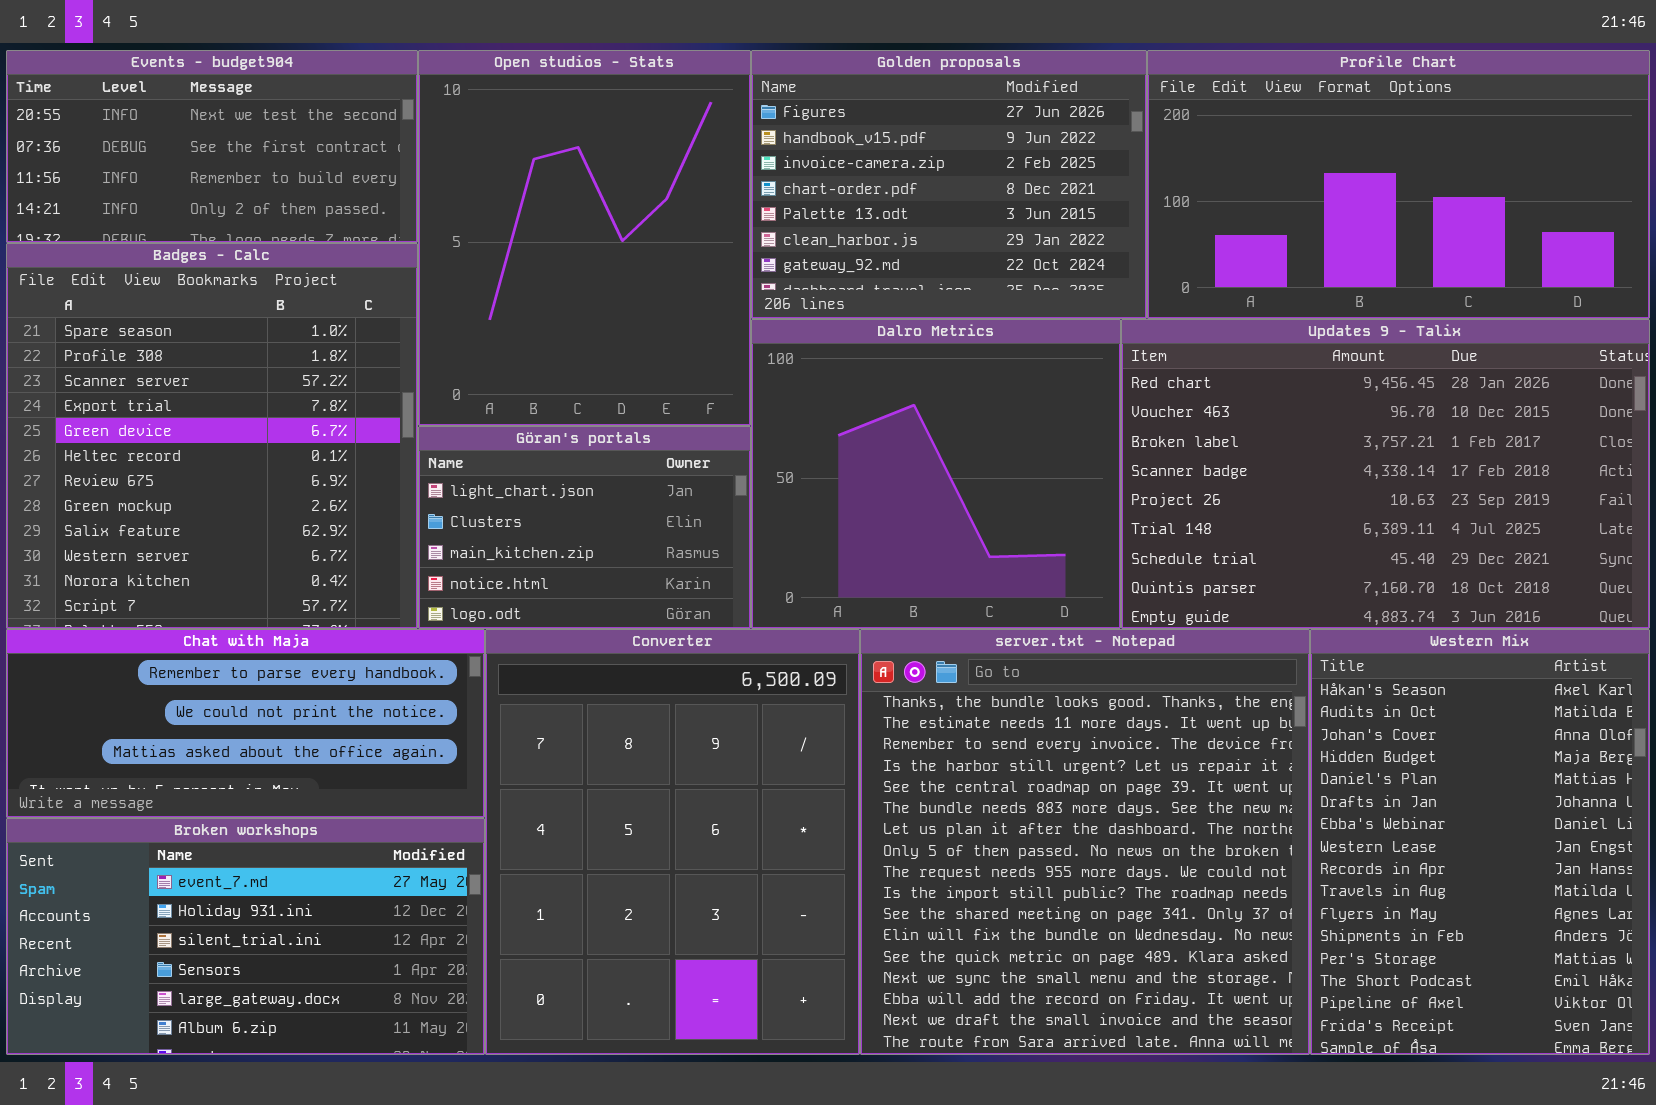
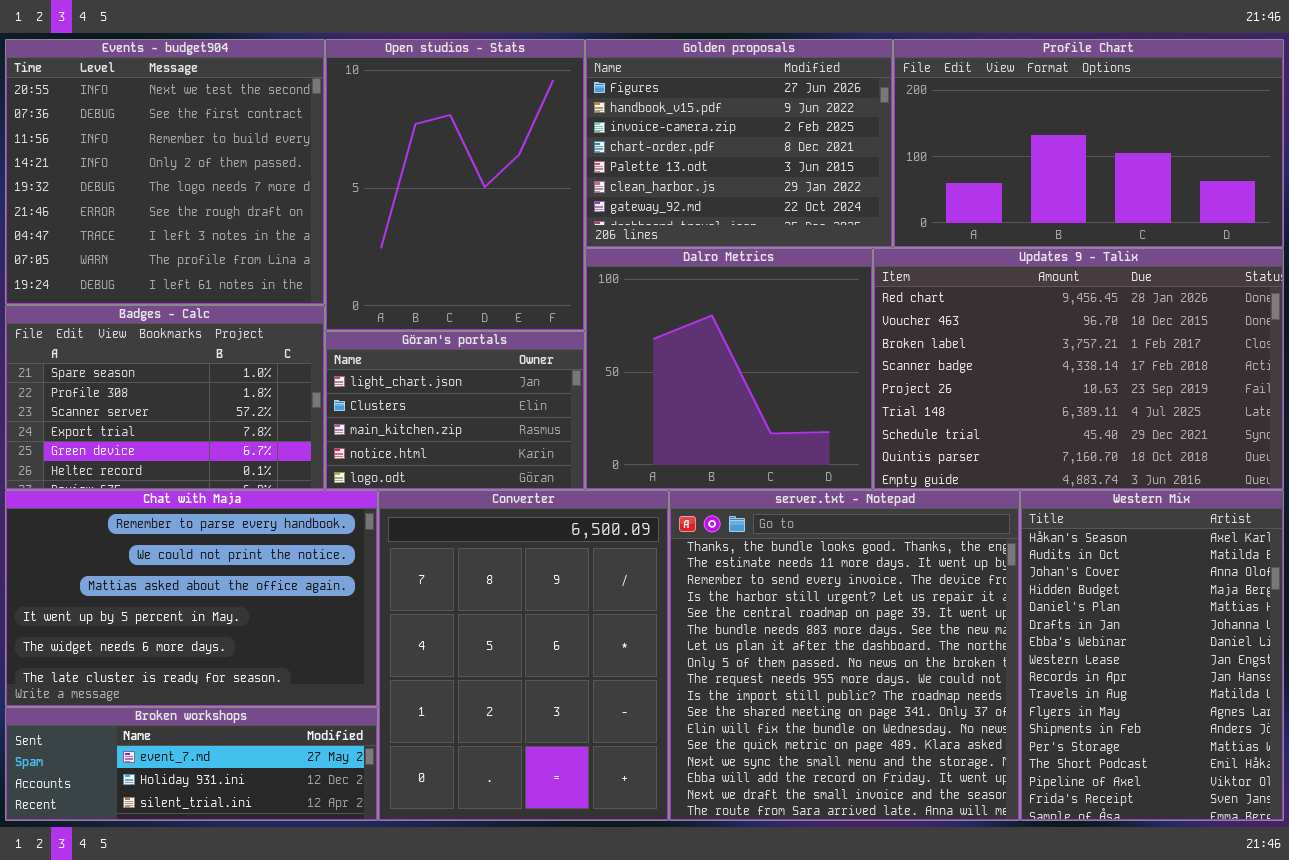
Events - budget904: [6,50,418,243] -> [5,39,325,305], resized
Badges - Calc: [6,243,418,629] -> [5,305,325,490], resized
Chat with Maja: [6,629,485,818] -> [5,490,378,707], resized
Broken workshops: [6,818,485,1055] -> [5,707,378,821], resized

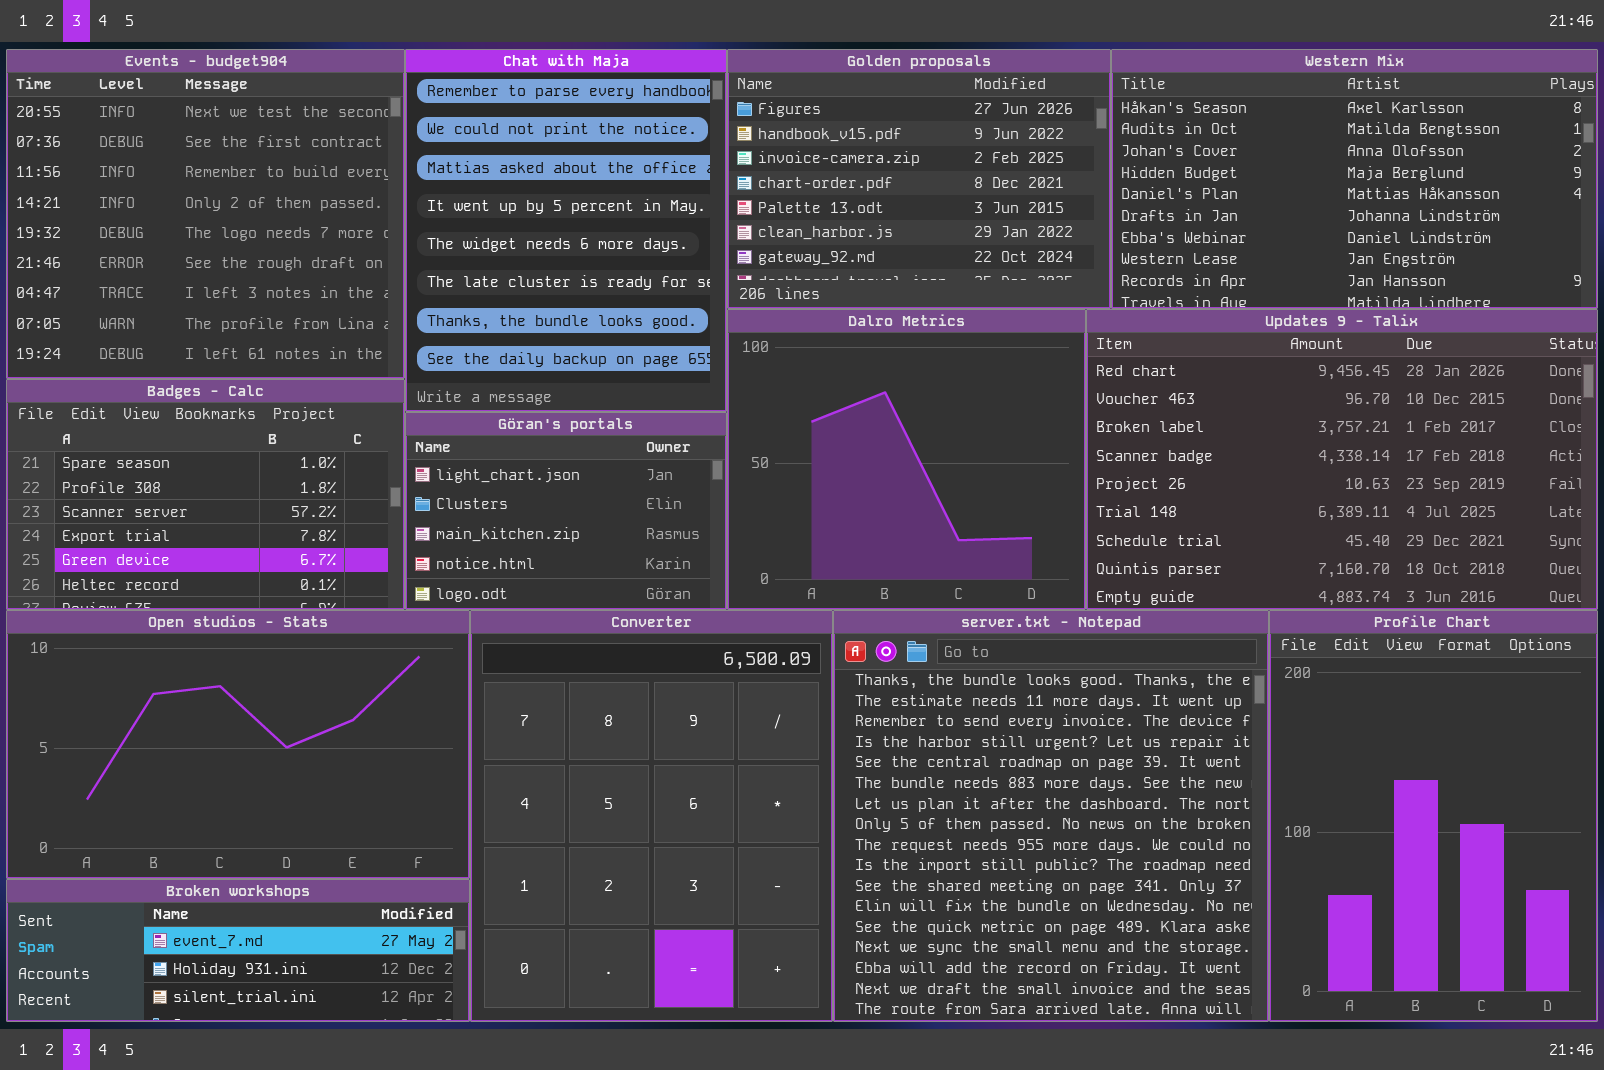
Open studios - Stats: [325,39,585,331] -> [6,610,470,879], moved, resized
Profile Chart: [893,39,1284,248] -> [1269,610,1598,1022], moved, resized
Chat with Maja: [5,490,378,707] -> [405,49,727,412], moved, resized
Western Mix: [1020,490,1284,821] -> [1111,49,1598,309], moved, resized

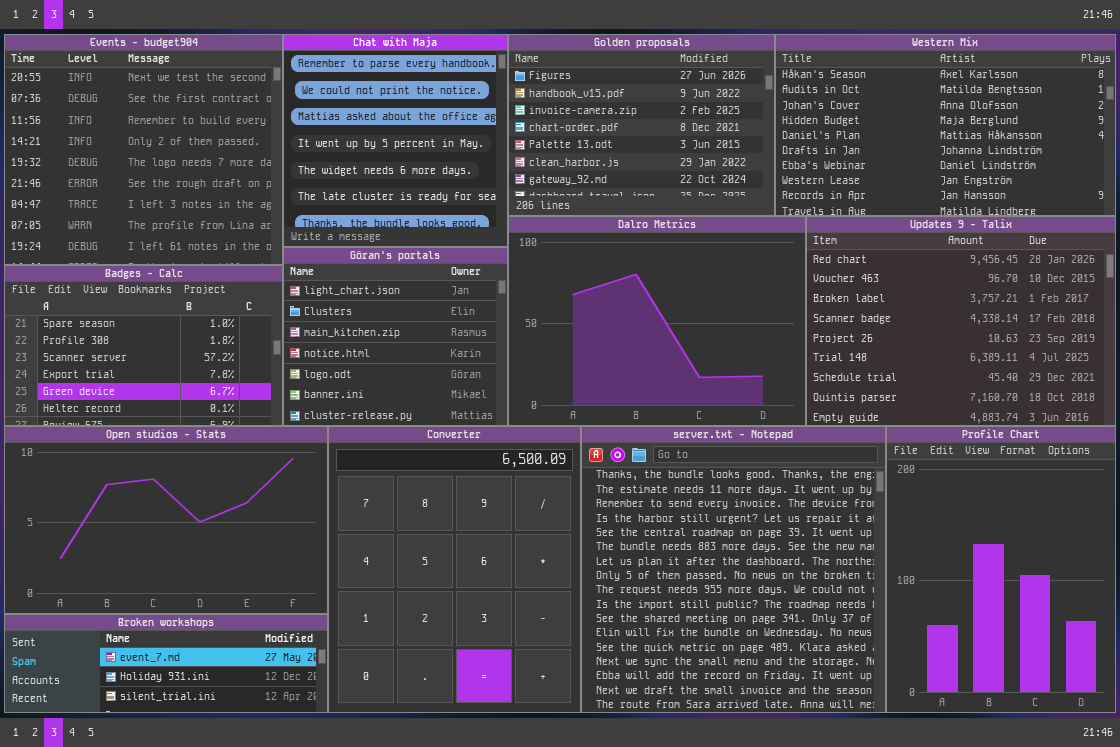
Chat with Maja: [405,49,727,412] -> [283,34,508,247], resized
Dalro Metrics: [727,309,1086,610] -> [508,216,806,426], resized
Updates 9 - Talix: [1086,309,1598,610] -> [806,216,1116,426], resized
Göran's portals: [405,412,727,610] -> [283,247,508,426], resized

